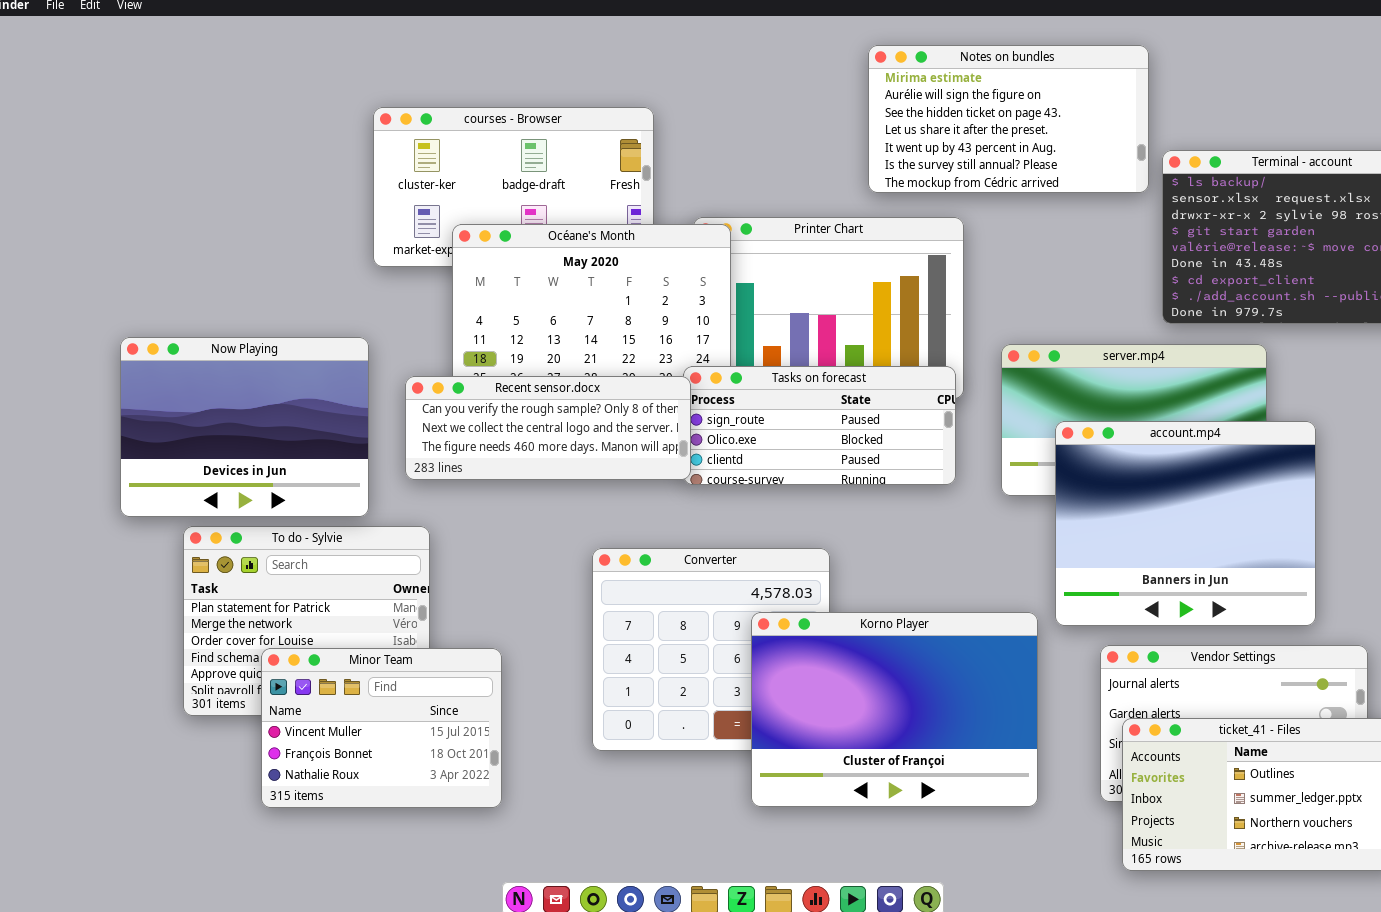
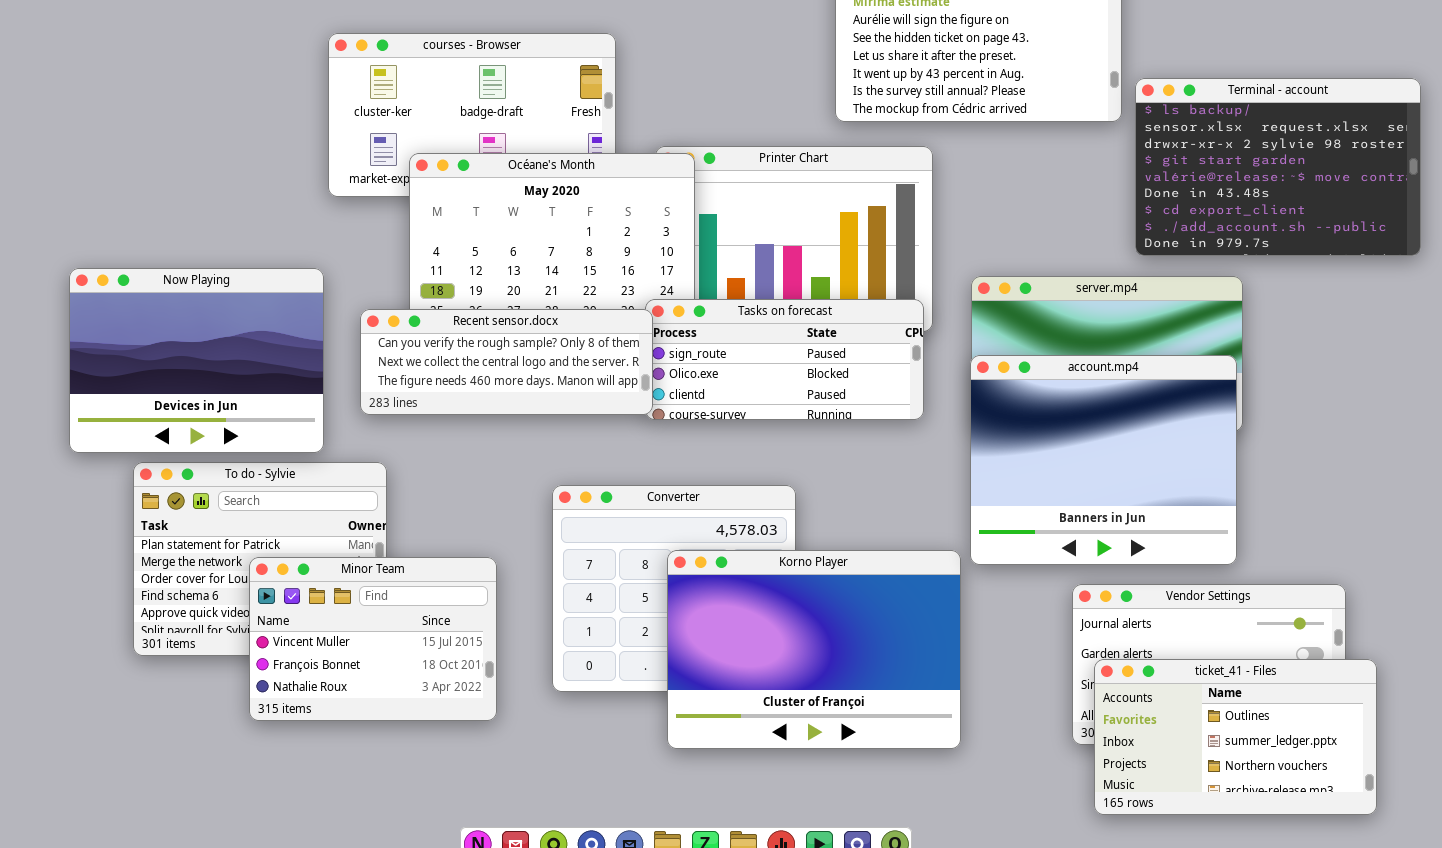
account.mp4: [1055,421,1316,626] -> [970,355,1237,565], moved
Korno Player: [751,612,1038,807] -> [667,550,961,749], moved
Minor Team: [261,648,502,808] -> [249,557,497,721], moved

